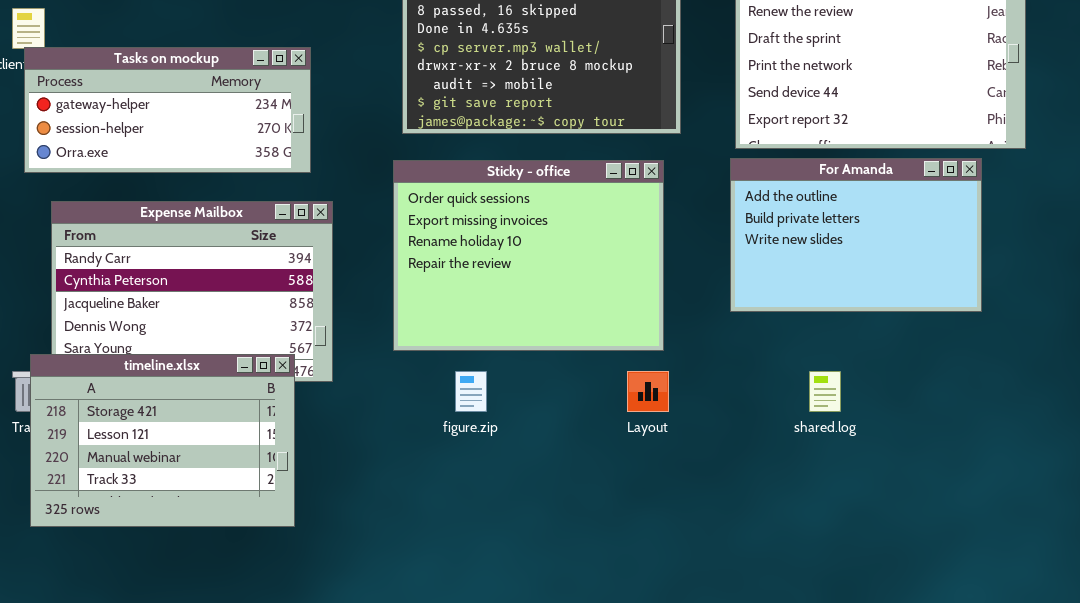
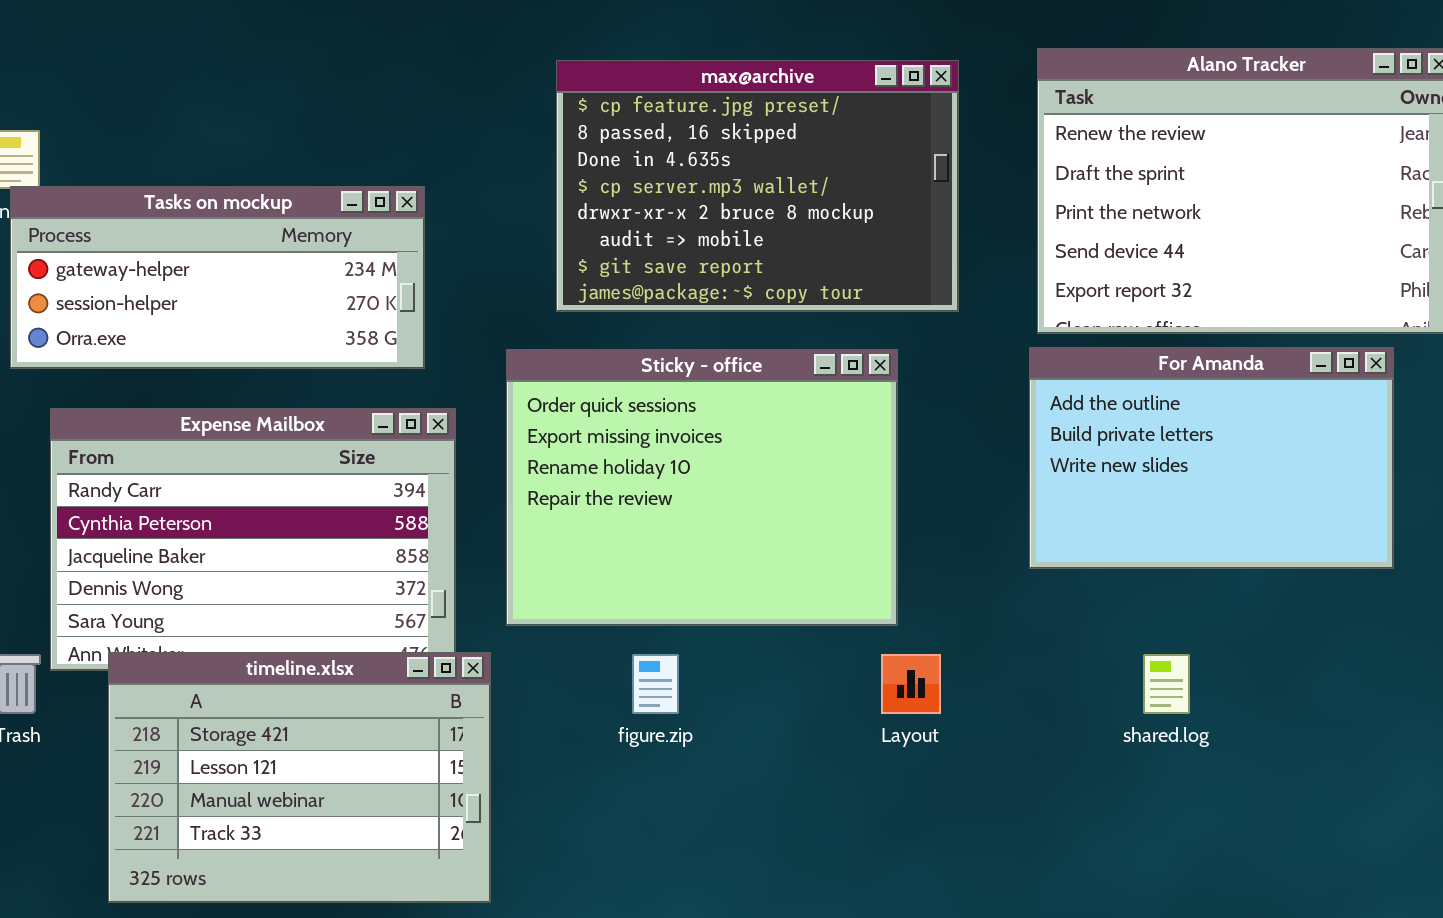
Sticky - office: [393,160,664,351] -> [506,349,898,626], moved
timeline.xlsx: [30,354,295,527] -> [108,652,491,903], moved

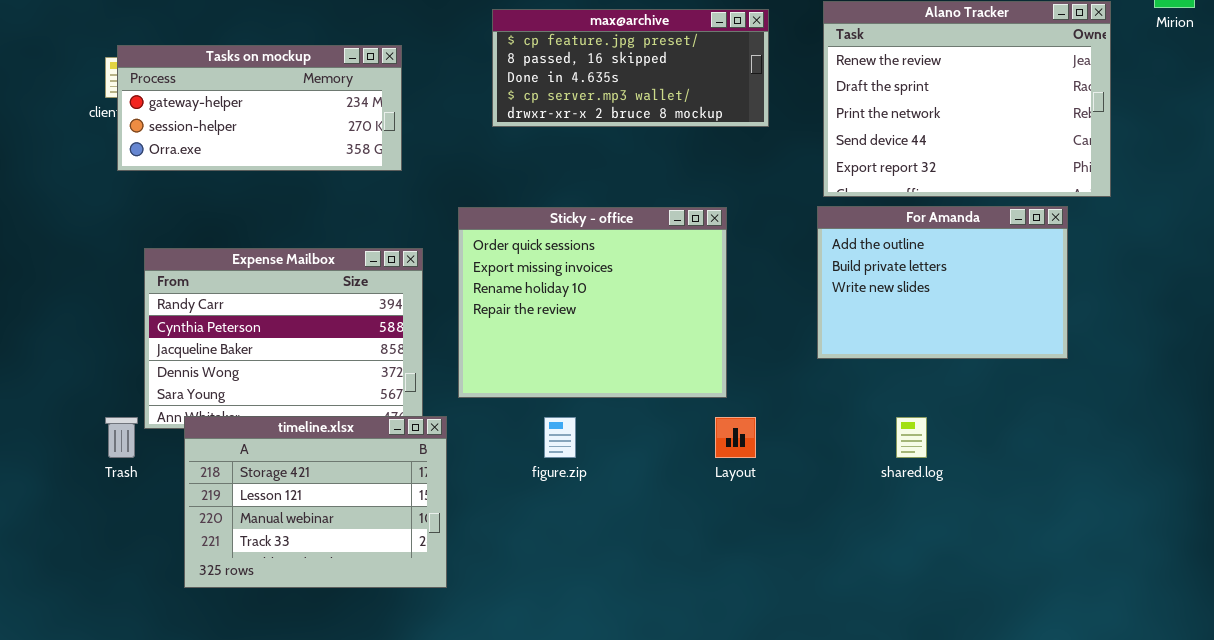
max@archive: [556,60,959,312] -> [492,9,769,127], resized
Tasks on mockup: [10,186,425,369] -> [117,45,402,171], moved

